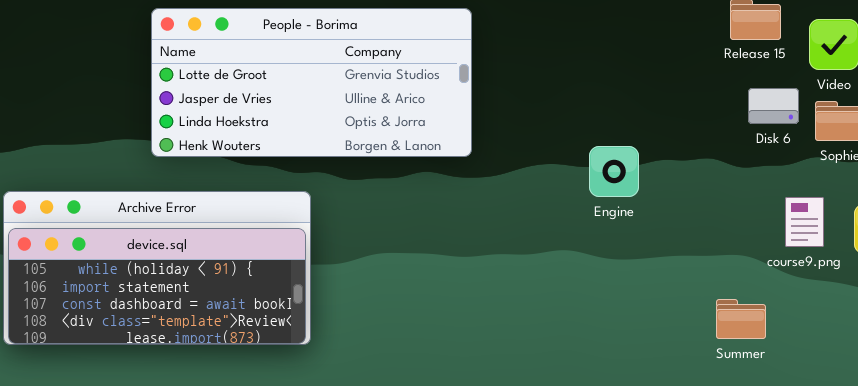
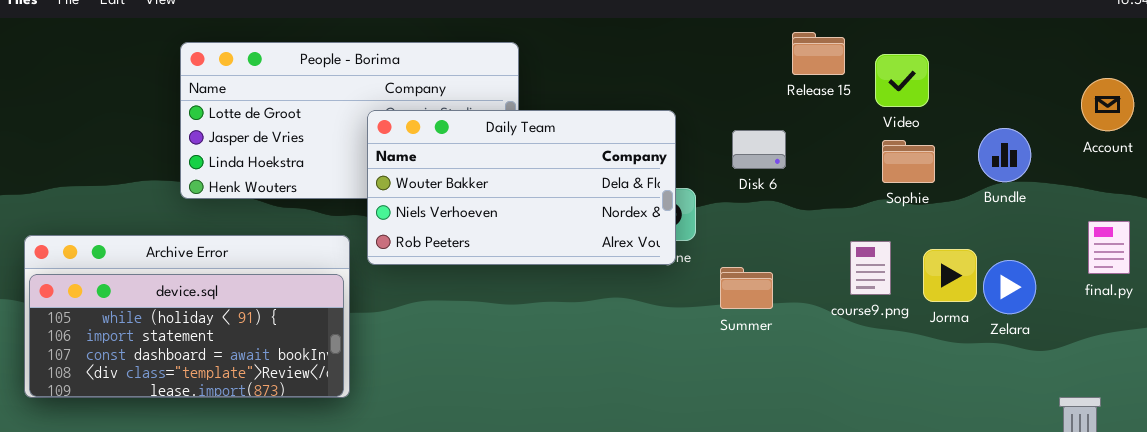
Daily Team: none -> [367,110,676,265], opened
Disk 6: [748,88,799,124] -> [732,130,786,169], moved
Summer: [716,299,766,339] -> [720,267,773,309], moved

